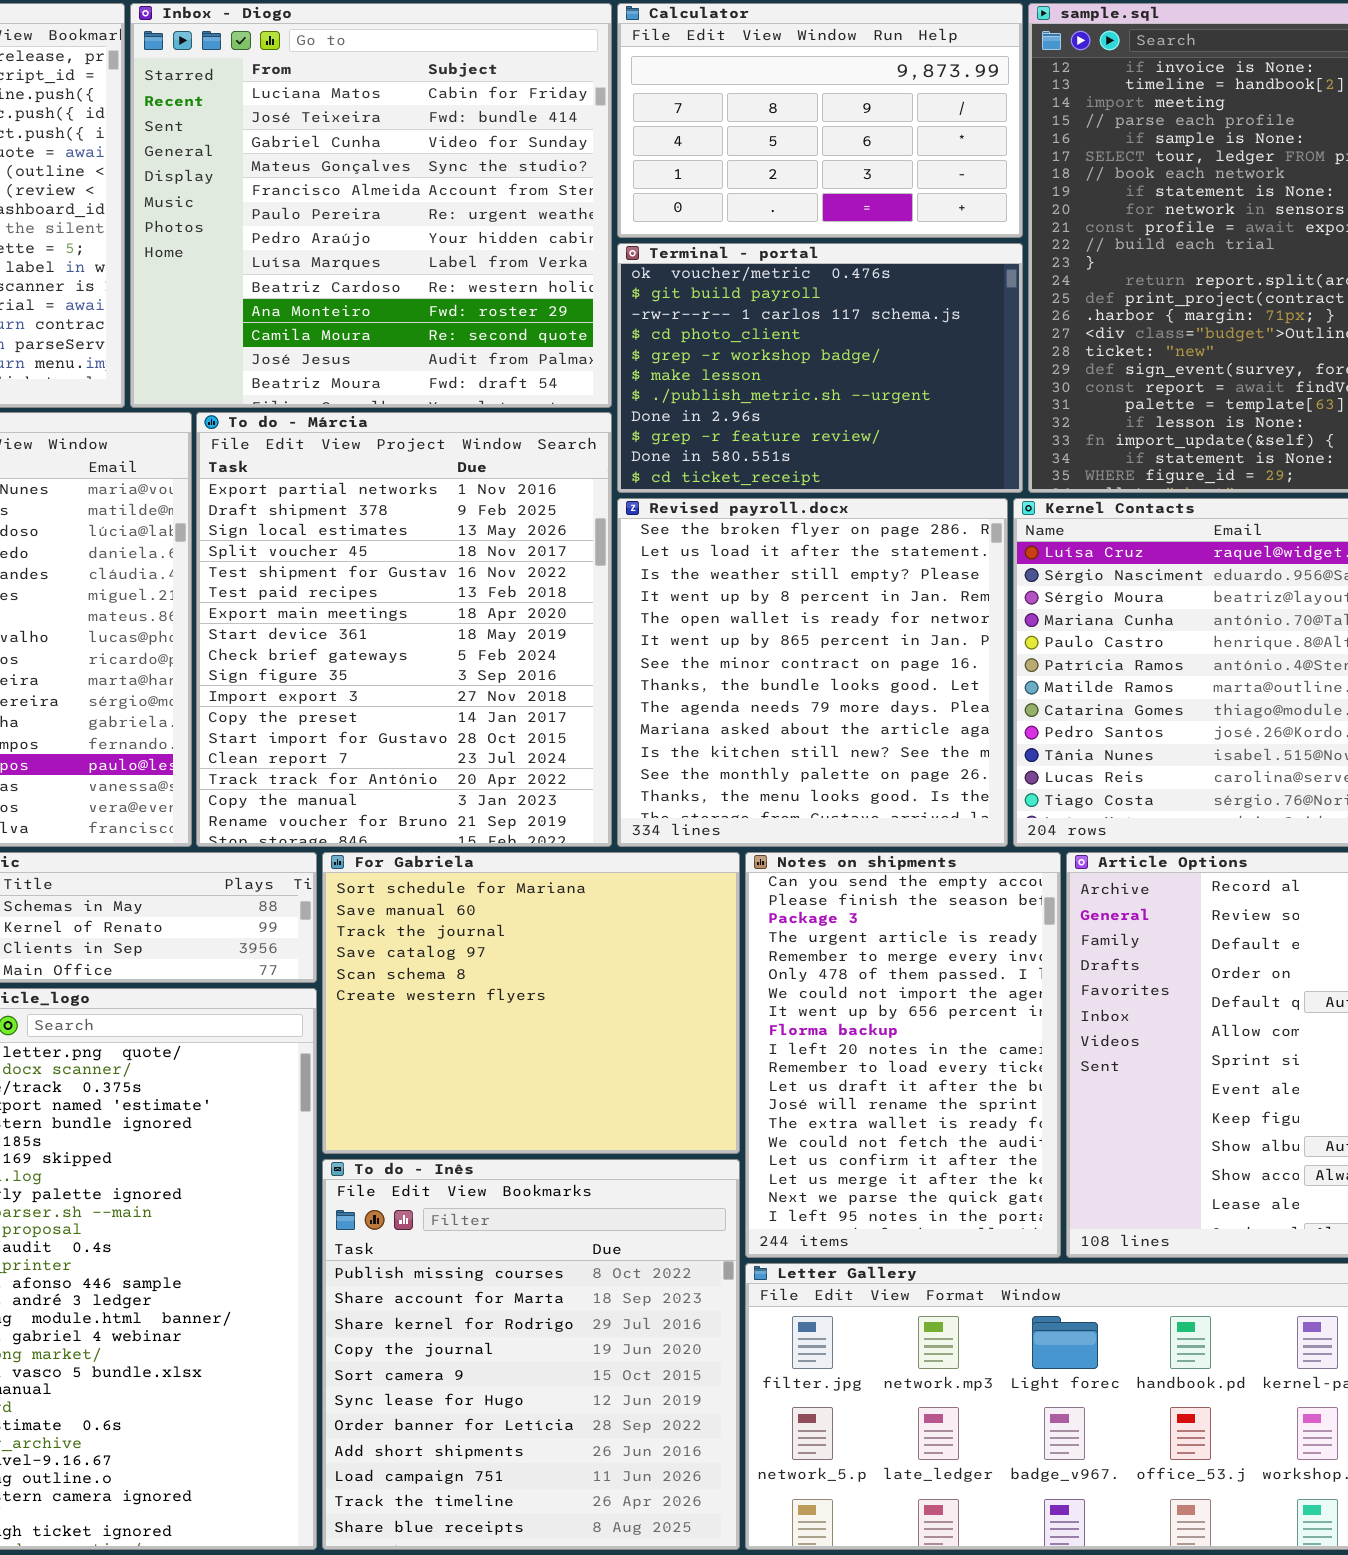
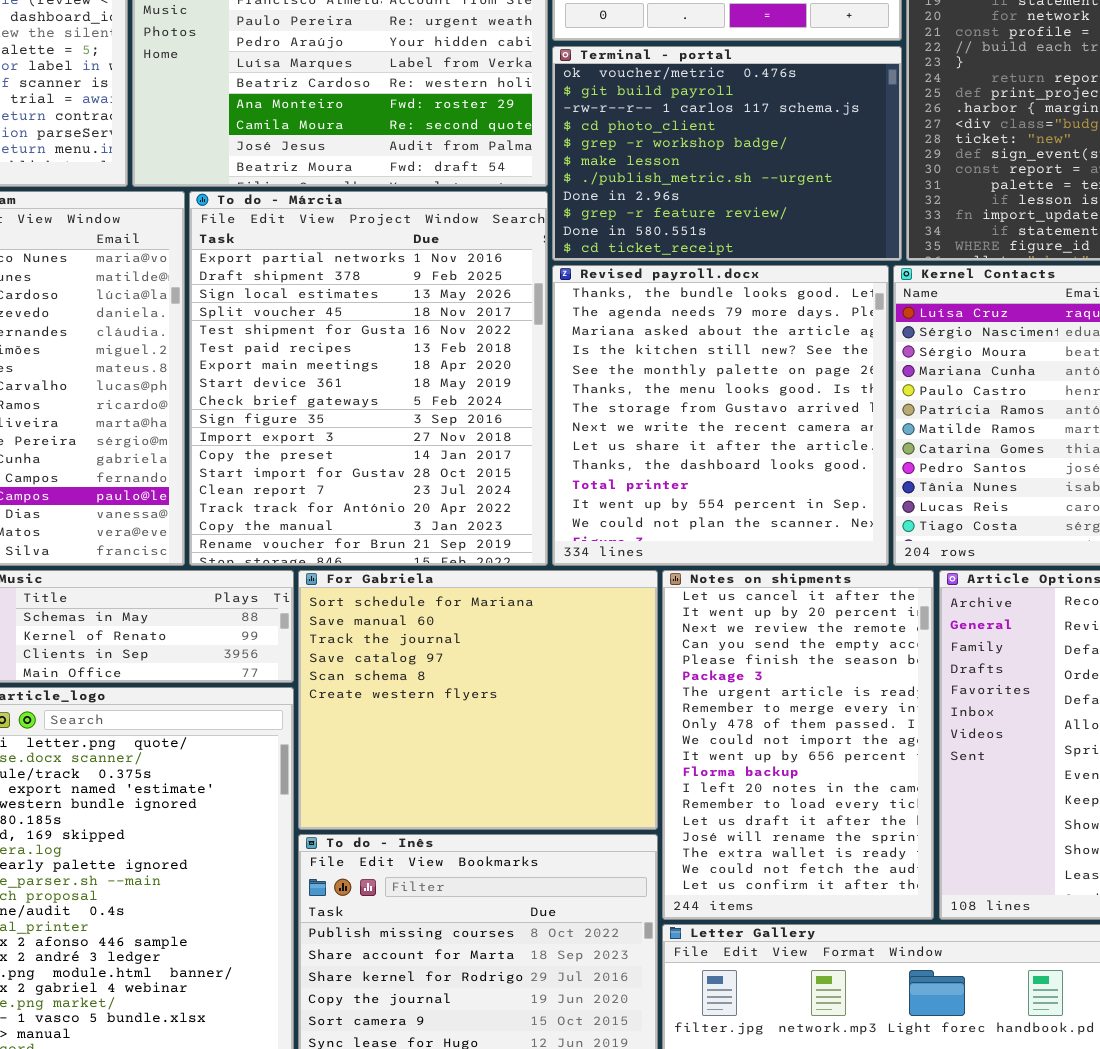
Revised payroll.docx: [617,498,1008,847] -> [552,265,889,566], scrolled down 7 rows
Notes on shipments: [745,852,1061,1258] -> [662,570,934,920], scrolled up 3 rows

